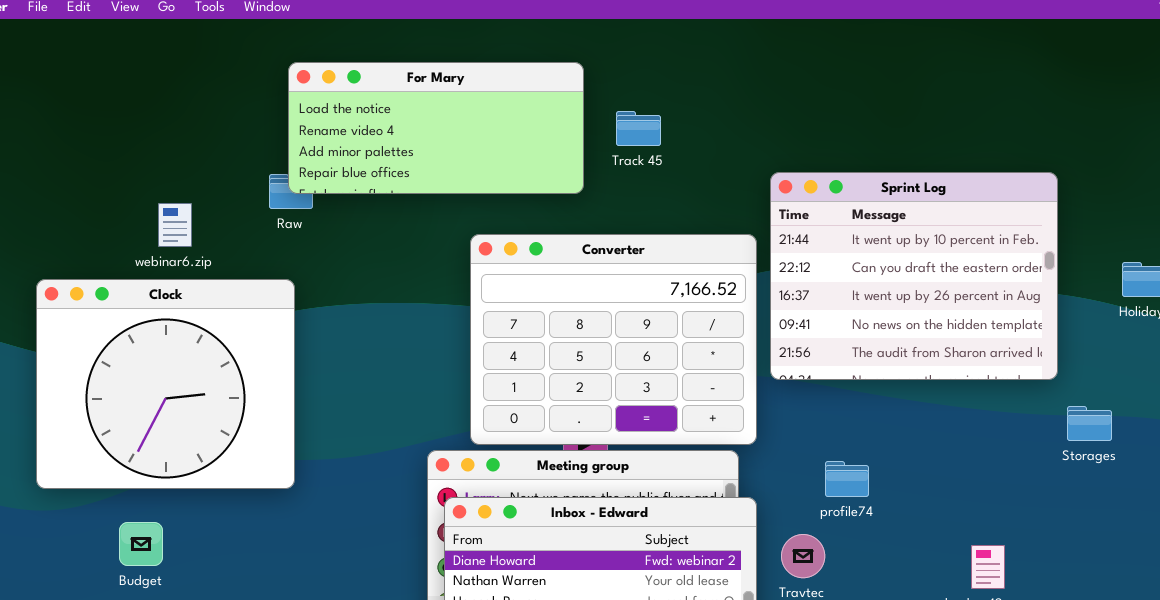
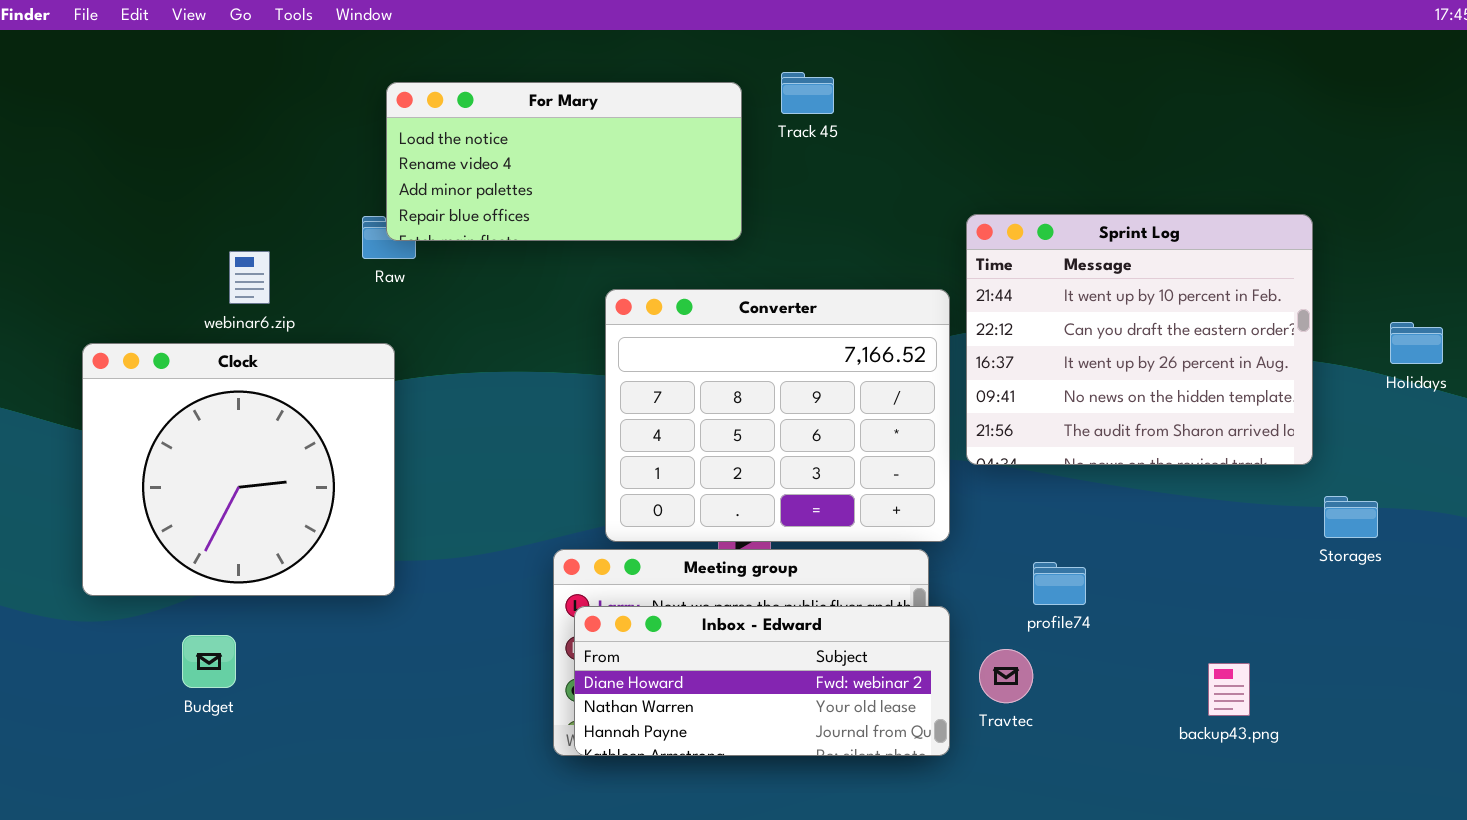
Track 45: [616,111,661,146] -> [781,72,834,114], moved

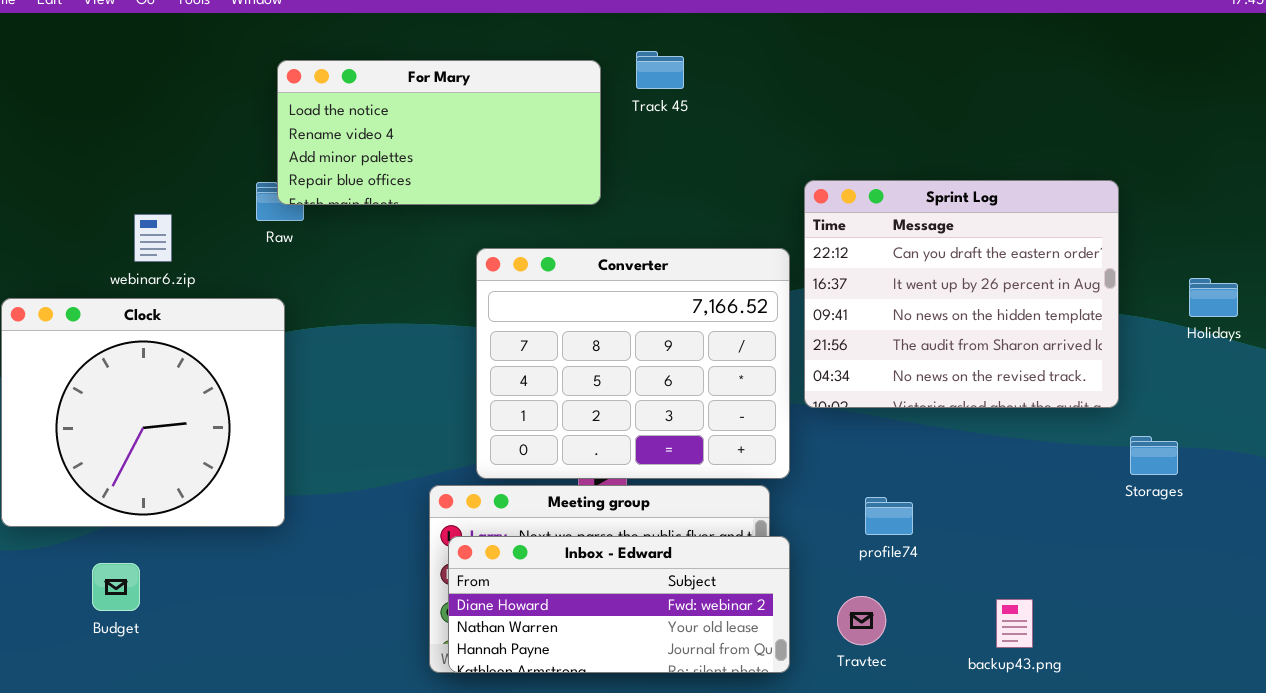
Sprint Log: [966,214,1313,465] -> [804,180,1119,408], scrolled down 1 row
Travtec: [979,649,1033,703] -> [837,596,886,645], moved
backup43.png: [1208,663,1250,716] -> [996,599,1033,648], moved

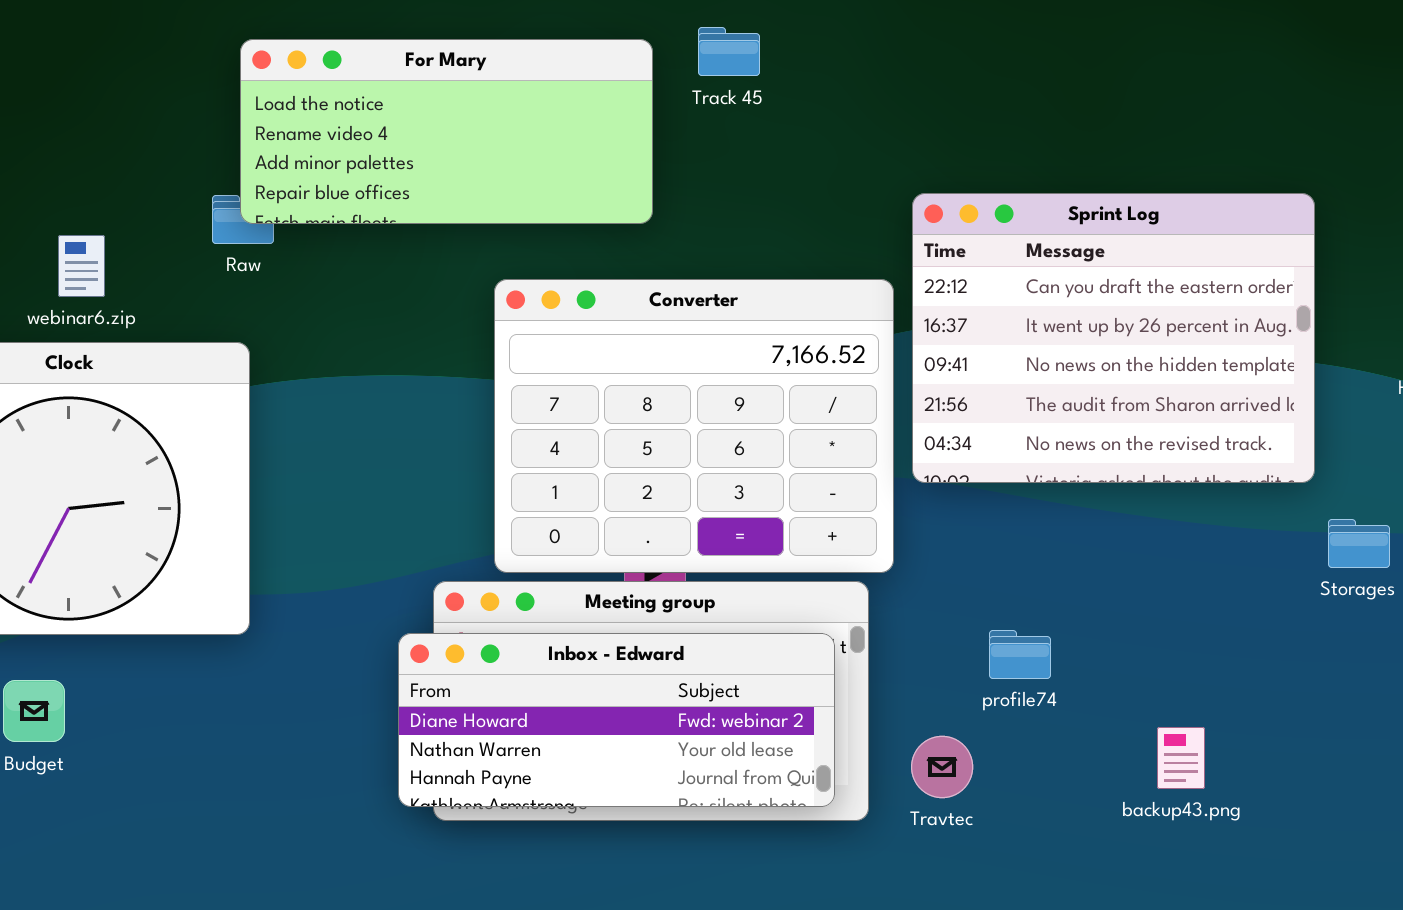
profile74: [865,497,913,535] -> [989,630,1051,679], moved
Inbox - Edward: [448,536,790,673] -> [398,633,835,807], moved
Travtec: [837,596,886,645] -> [911,736,973,798], moved

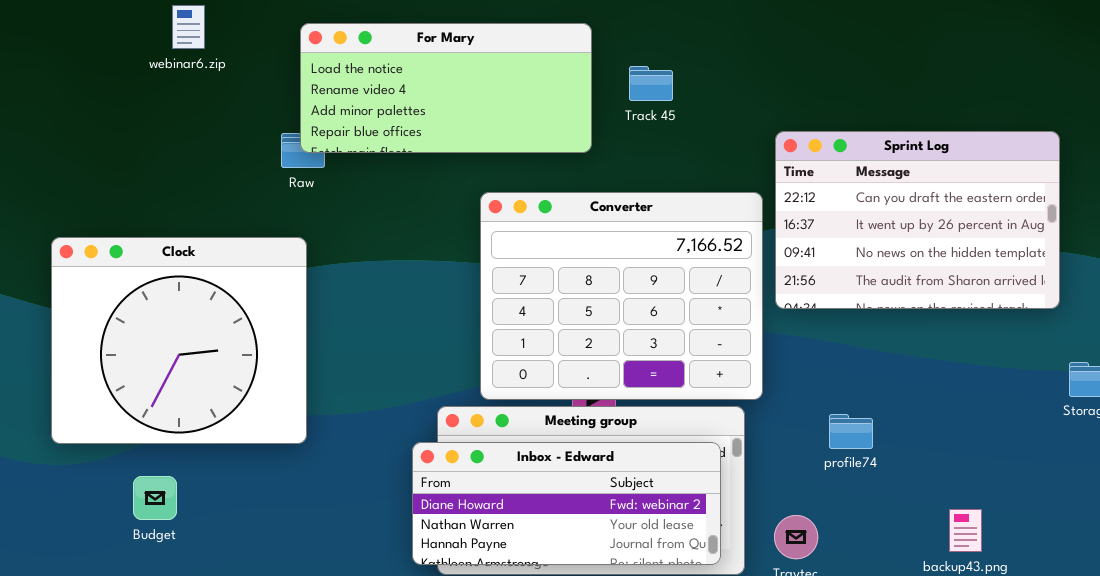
Track 45: [698,27,760,76] -> [629,66,673,101], moved
Sprint Log: [912,193,1315,483] -> [775,131,1060,309], resized
webinar6.zip: [58,235,105,297] -> [172,5,205,49], moved
profile74: [989,630,1051,679] -> [829,414,873,449], moved

